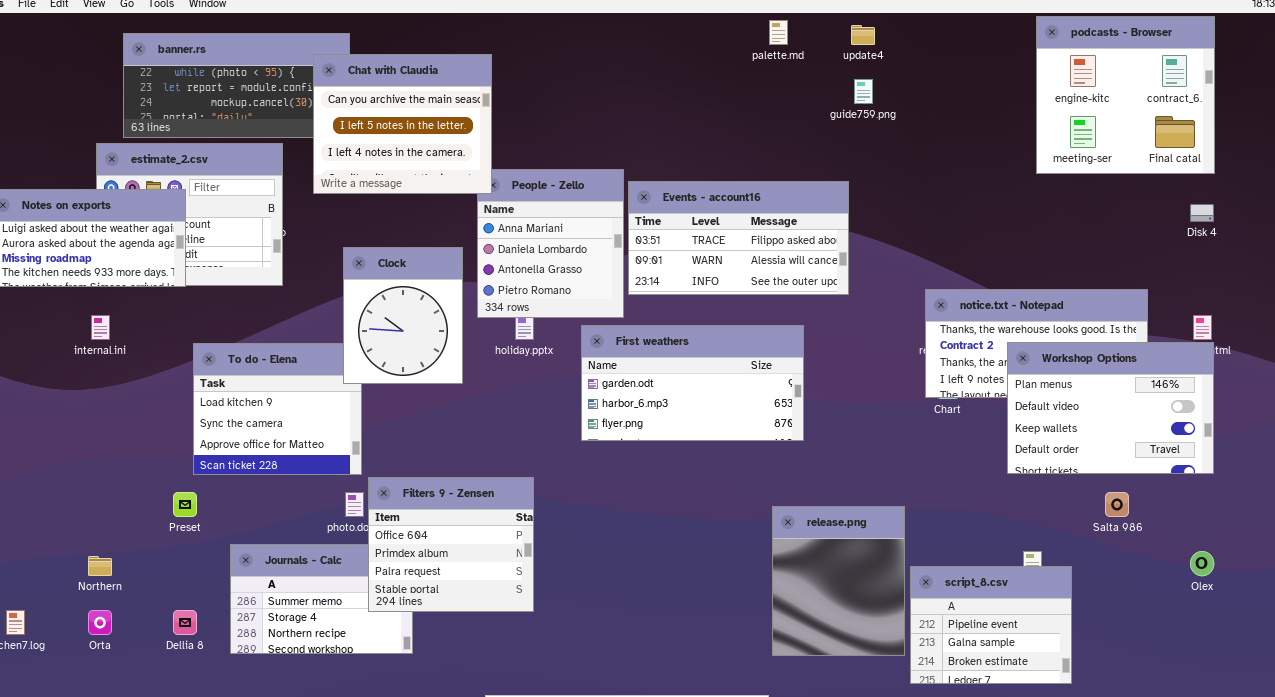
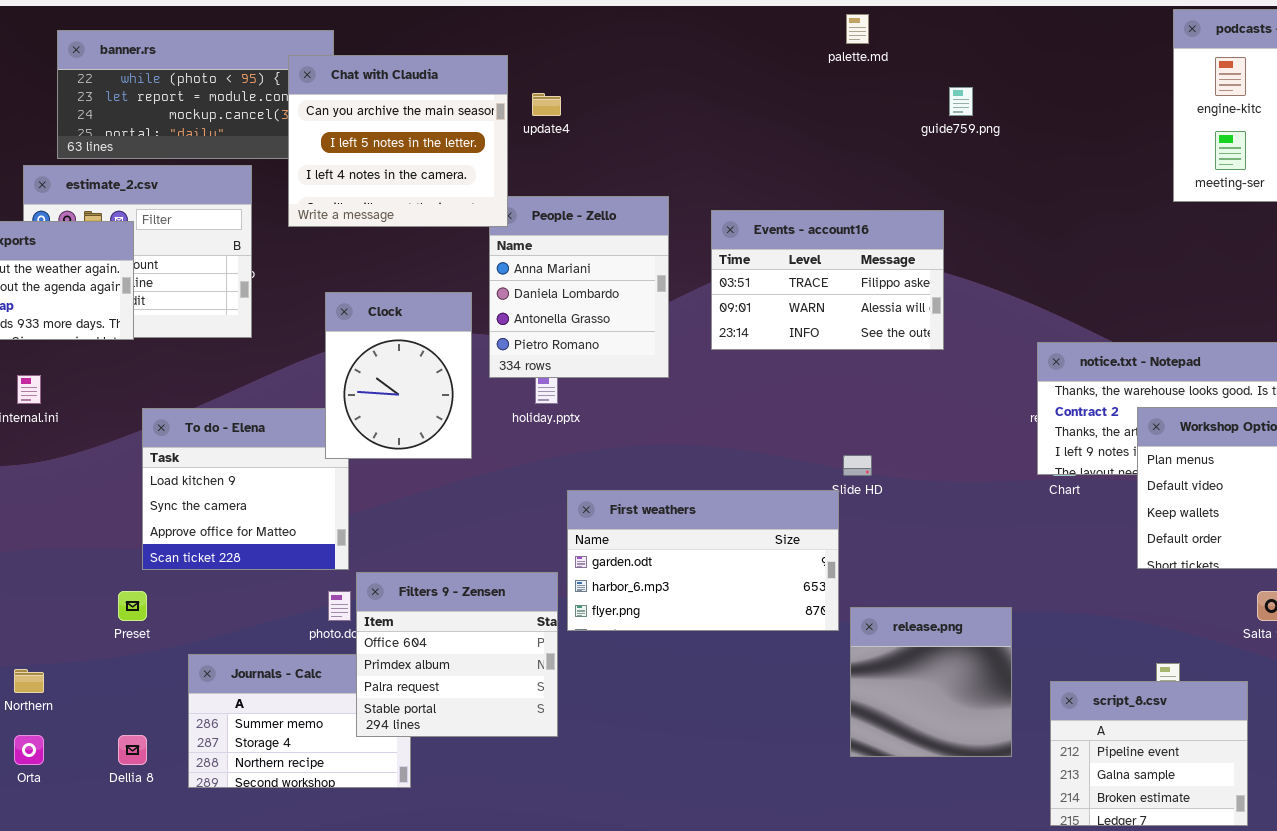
update4: [851,25,875,45] -> [532,93,561,116], moved
Events - account16: [628,181,849,295] -> [711,210,944,350], resized
First weathers: [581,325,804,441] -> [567,490,839,631], moved
release.png: [772,506,905,656] -> [850,607,1012,757], resized
script_8.csv: [910,566,1072,684] -> [1050,681,1248,826], moved

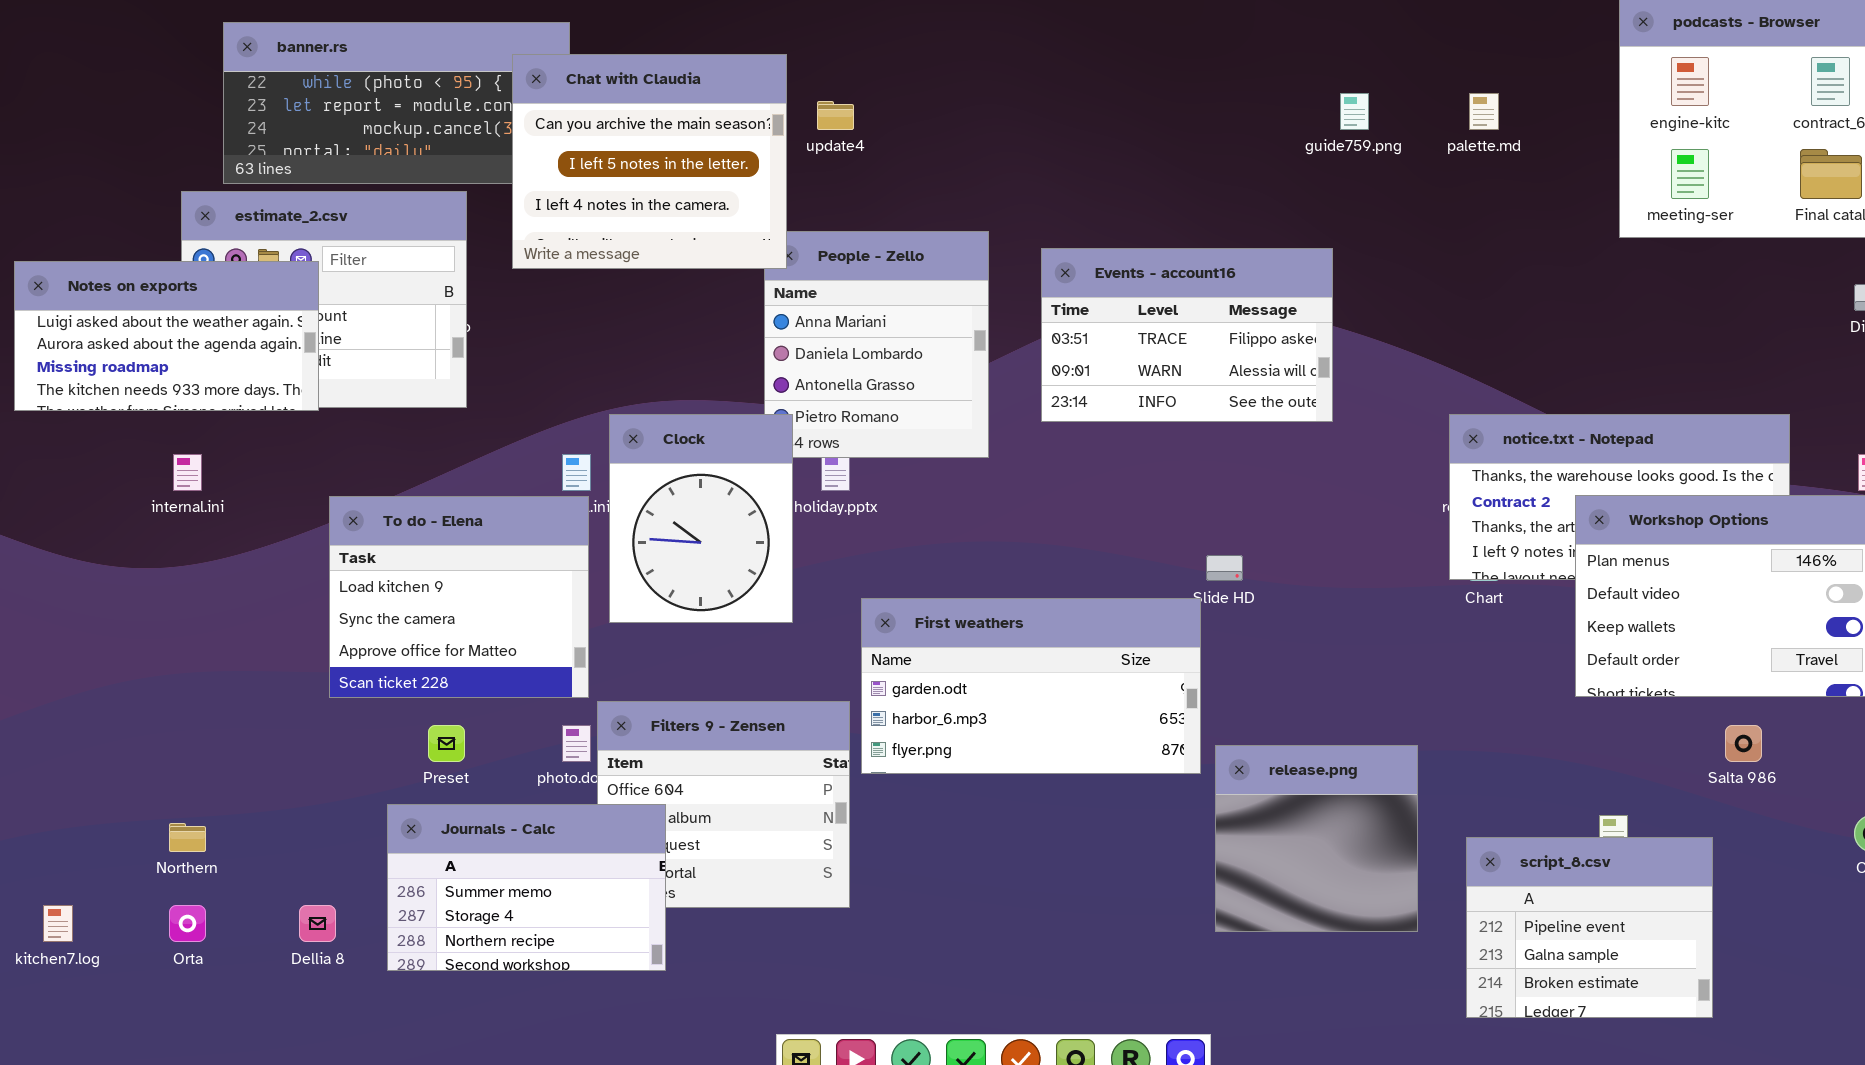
palette.md: [846,14,869,44] -> [1469,93,1499,130], moved
Clock: [325,292,472,459] -> [609,414,793,623], moved
Preset: [118,591,147,621] -> [428,725,465,762], moved
Journals - Calc: [188,654,411,788] -> [387,804,666,971], raised

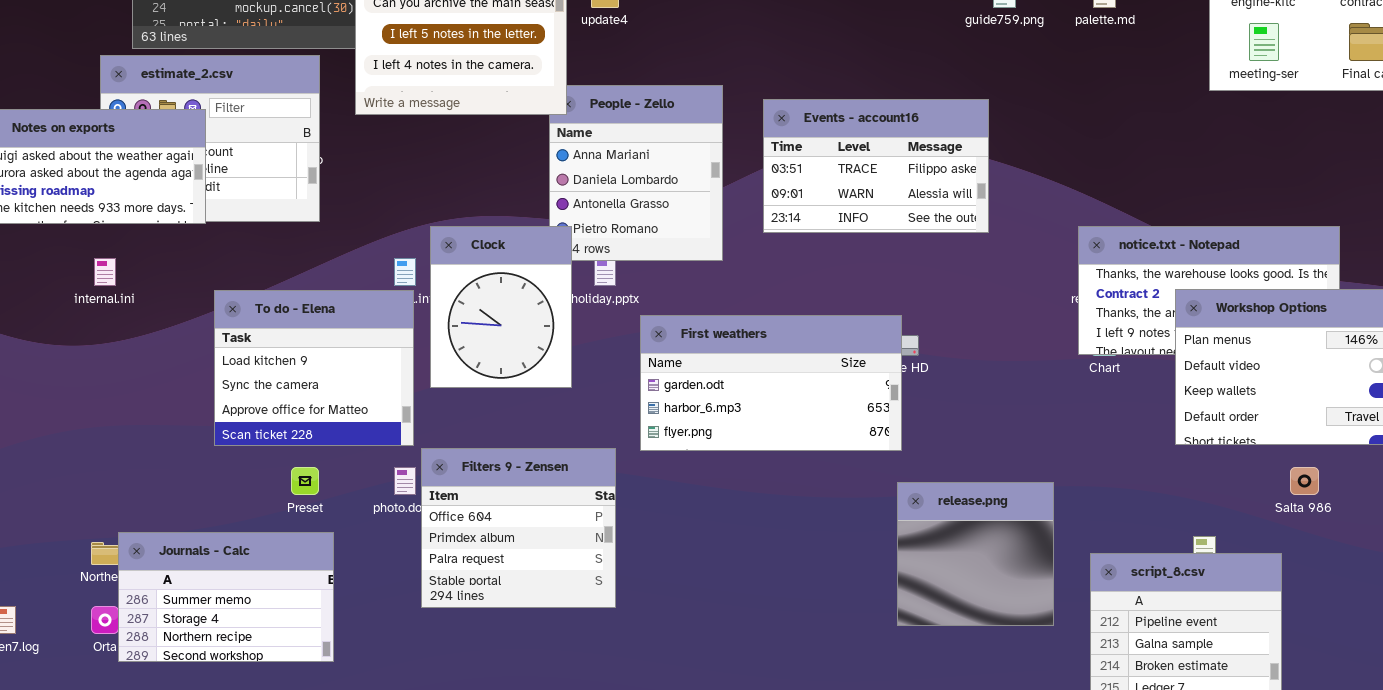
First weathers: [861,598,1201,774] -> [640,315,902,451], moved
Journals - Calc: [387,804,666,971] -> [118,532,334,662], moved

